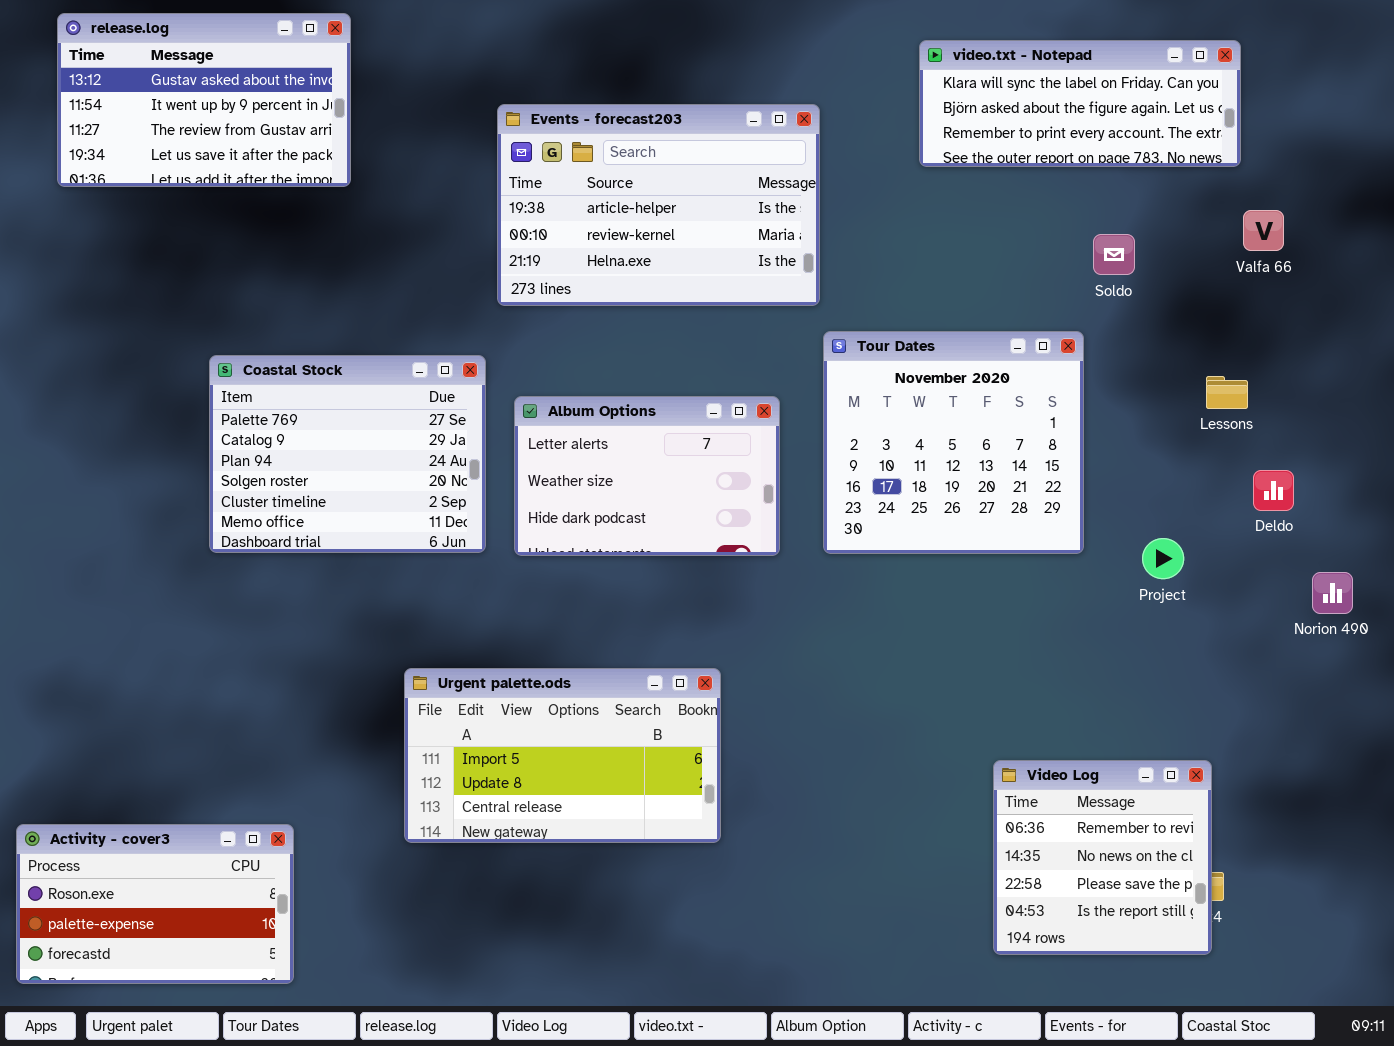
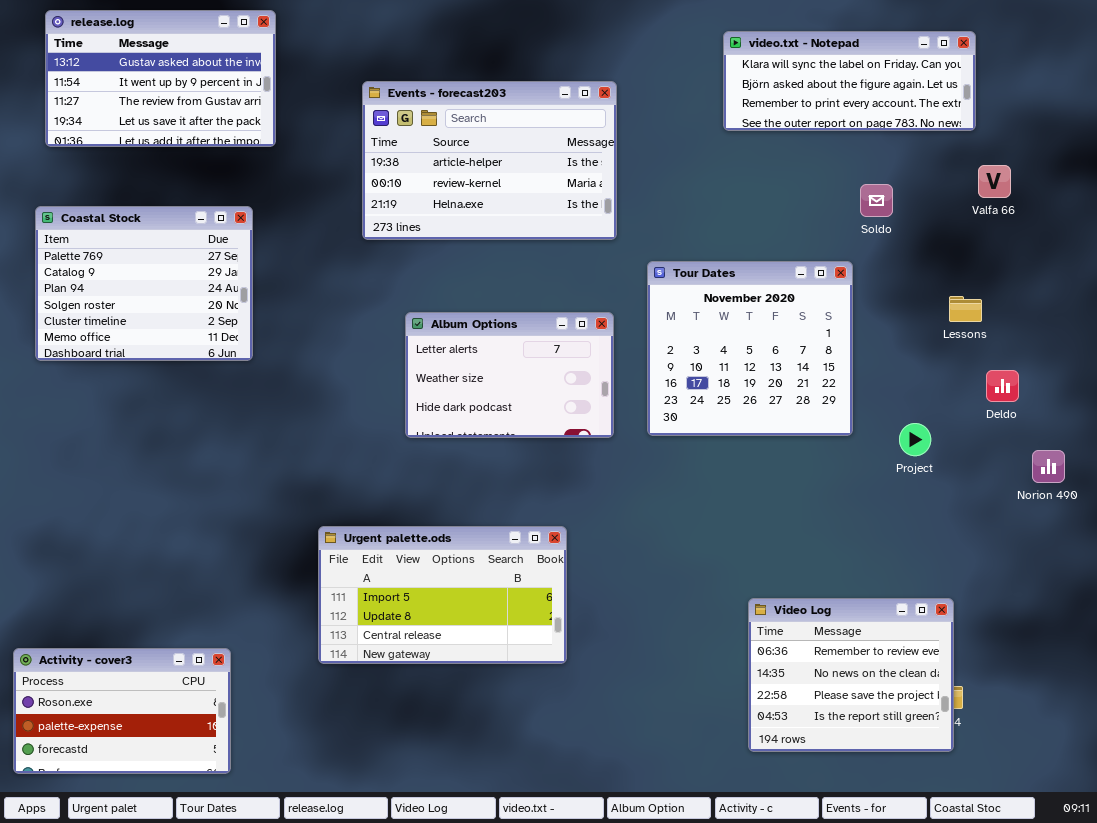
Events - forecast203: [497,104,820,306] -> [362,81,617,240], moved
Coastal Stock: [209,355,486,553] -> [35,206,253,361], moved
Video Log: [993,760,1212,955] -> [748,598,954,752], resized

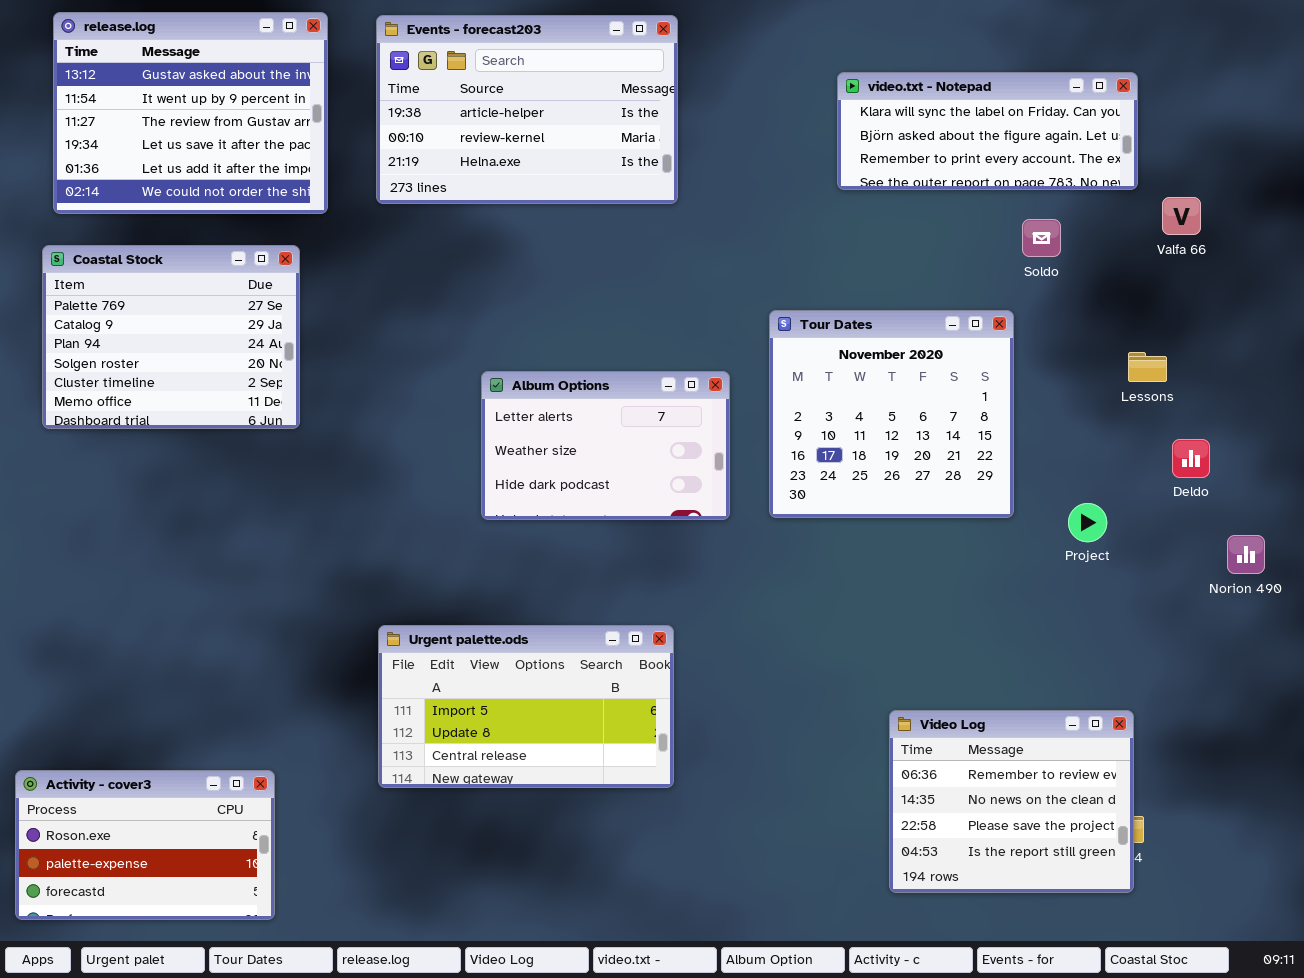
release.log: [45,10,276,147] -> [53,12,328,214], resized
video.txt - Notepad: [723,31,976,131] -> [837,72,1138,190], moved
Events - forecast203: [362,81,617,240] -> [376,15,678,204], moved

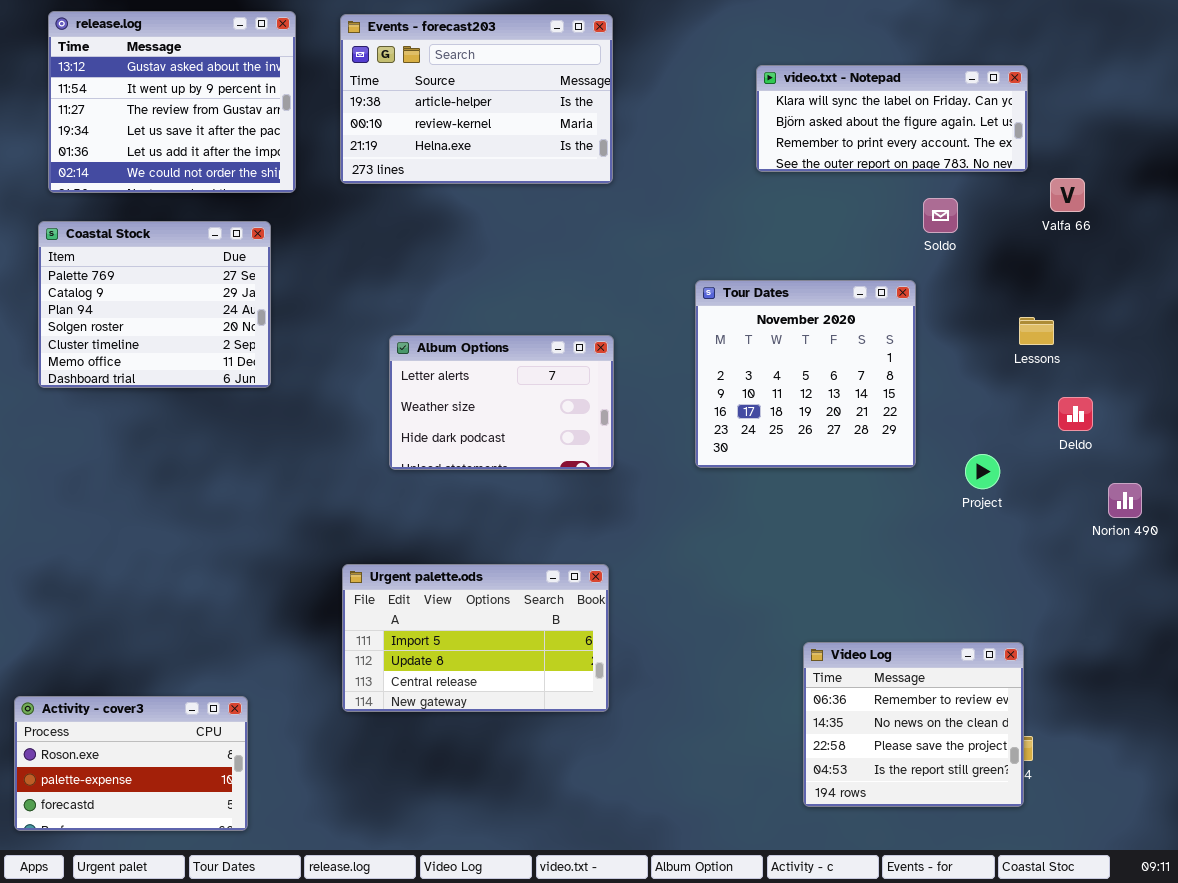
Album Options: [481,371,730,520] -> [389,335,614,470], moved

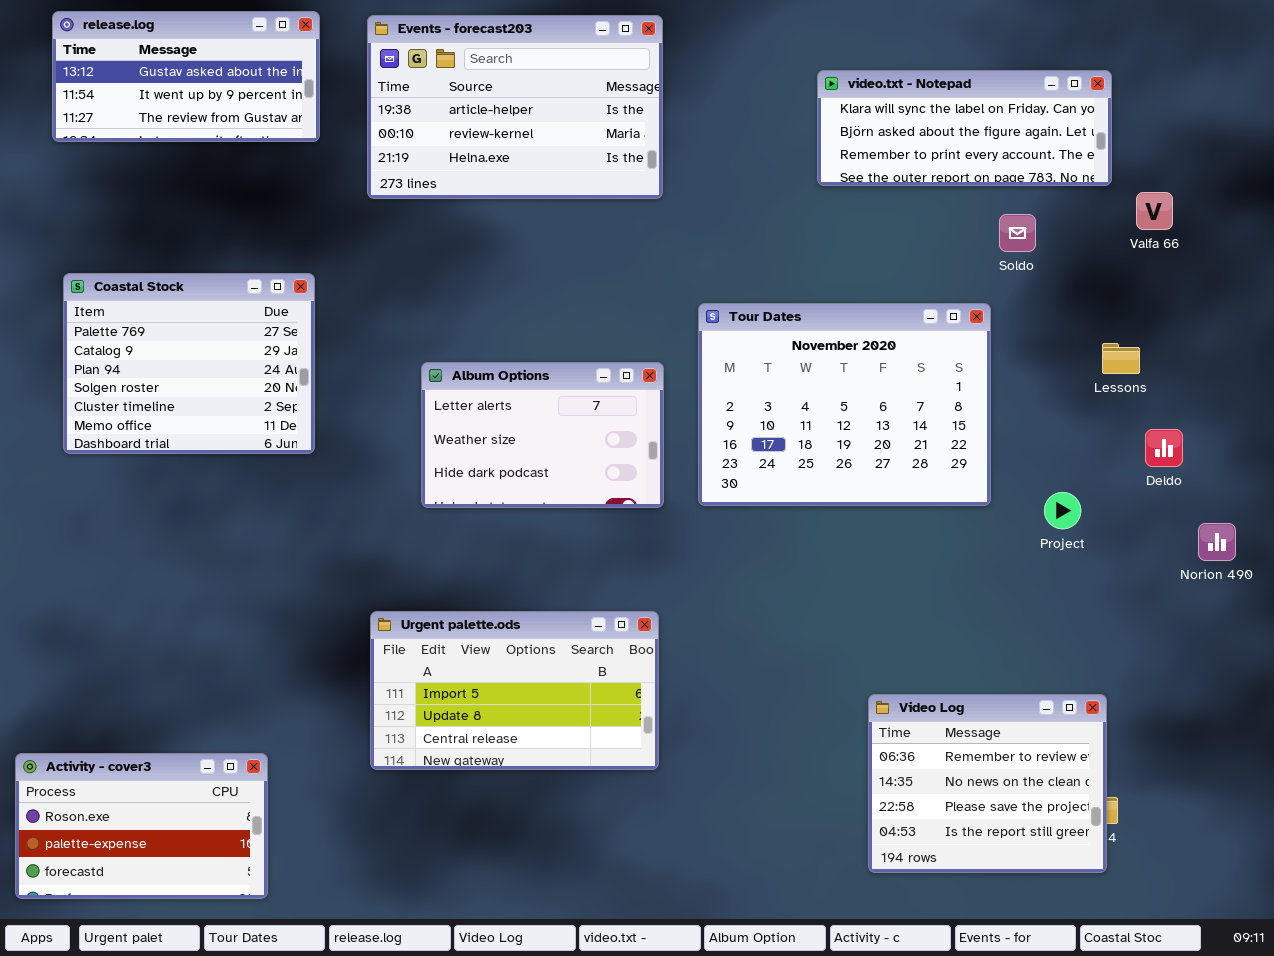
release.log: [48,11,296,193] -> [52,11,320,142], resized
Coastal Stock: [38,221,271,388] -> [63,273,315,454], moved
Tour Dates: [695,280,916,468] -> [698,303,991,506], resized

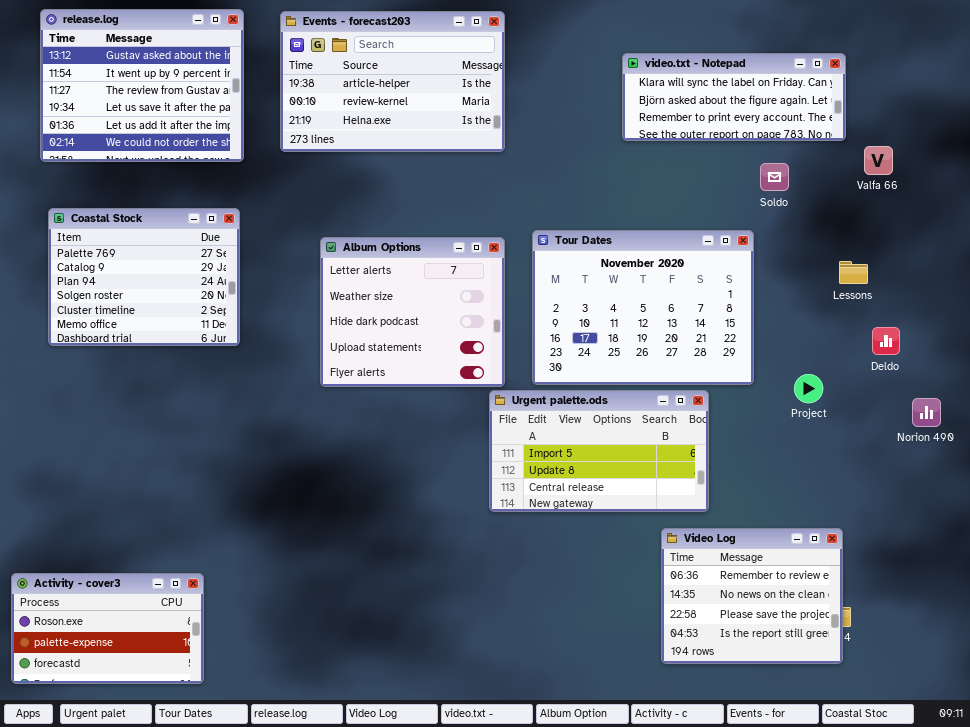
release.log: [52,11,320,142] -> [40,9,244,162], resized
Album Options: [421,362,664,508] -> [320,237,505,387], resized
Urgent palette.ods: [370,611,659,770] -> [489,390,709,512], moved

